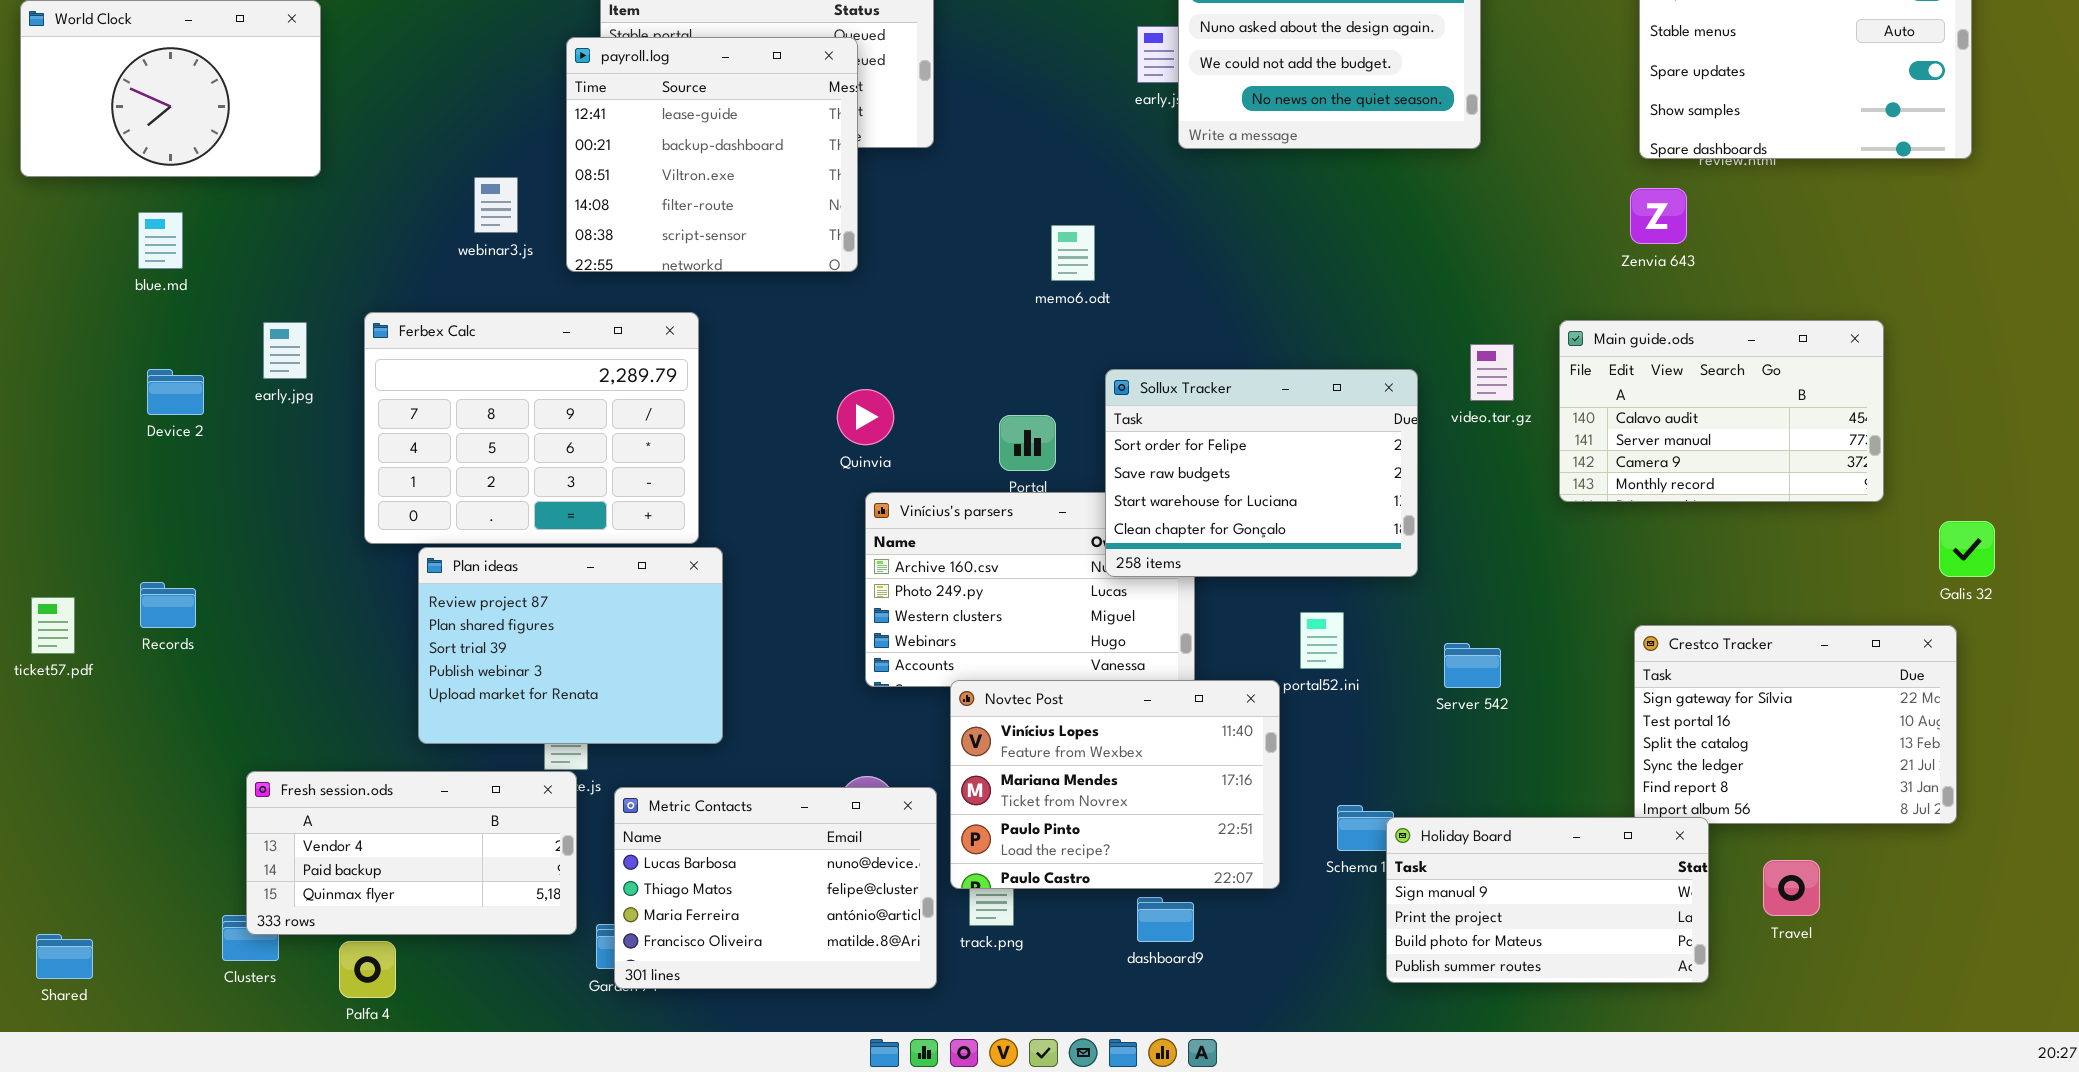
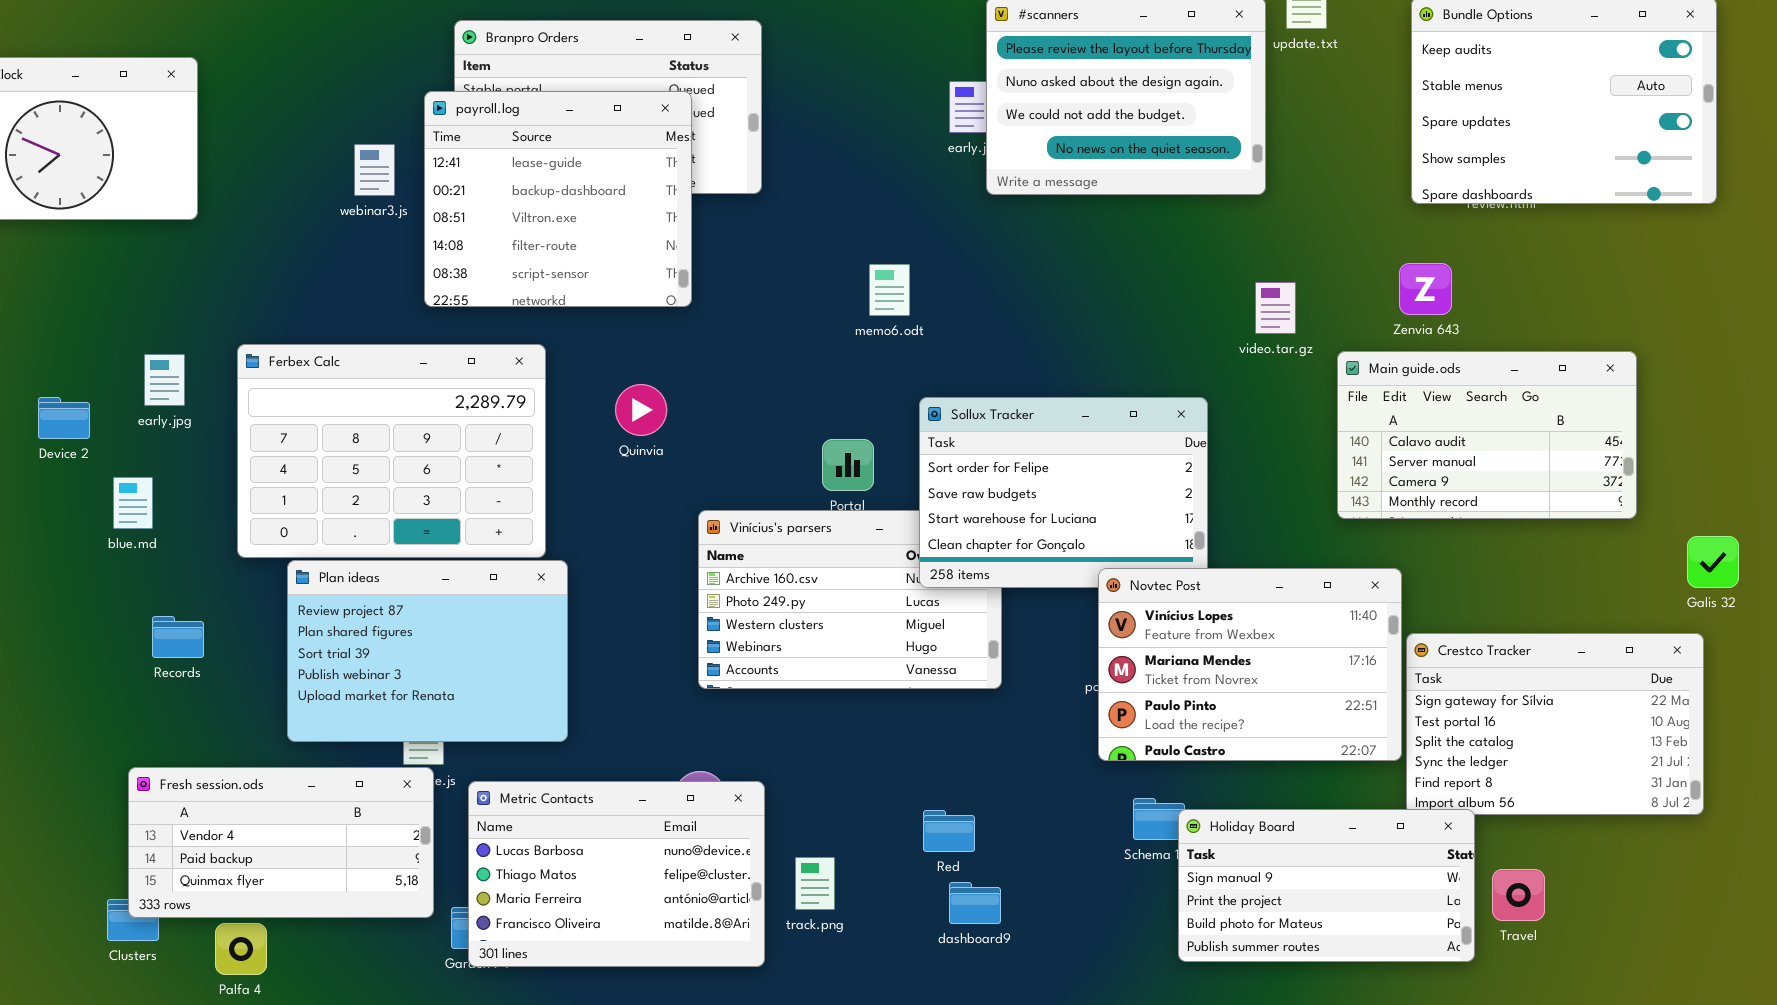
webinar3.js: [474,177,518,233] -> [354,144,395,196], moved
Zenvia 643: [1630,188,1687,244] -> [1399,263,1452,315], moved
blue.md: [138,212,183,269] -> [113,477,153,529], moved
video.tar.gz: [1470,344,1514,401] -> [1255,282,1296,334], moved
Quinvia: [837,389,894,445] -> [615,384,667,436], moved
Records: [140,582,196,628] -> [152,616,204,658], moved
Novtec Post: [950,680,1280,889] -> [1098,568,1402,761], moved
Travel: [1763,860,1820,916] -> [1492,869,1545,921], moved

